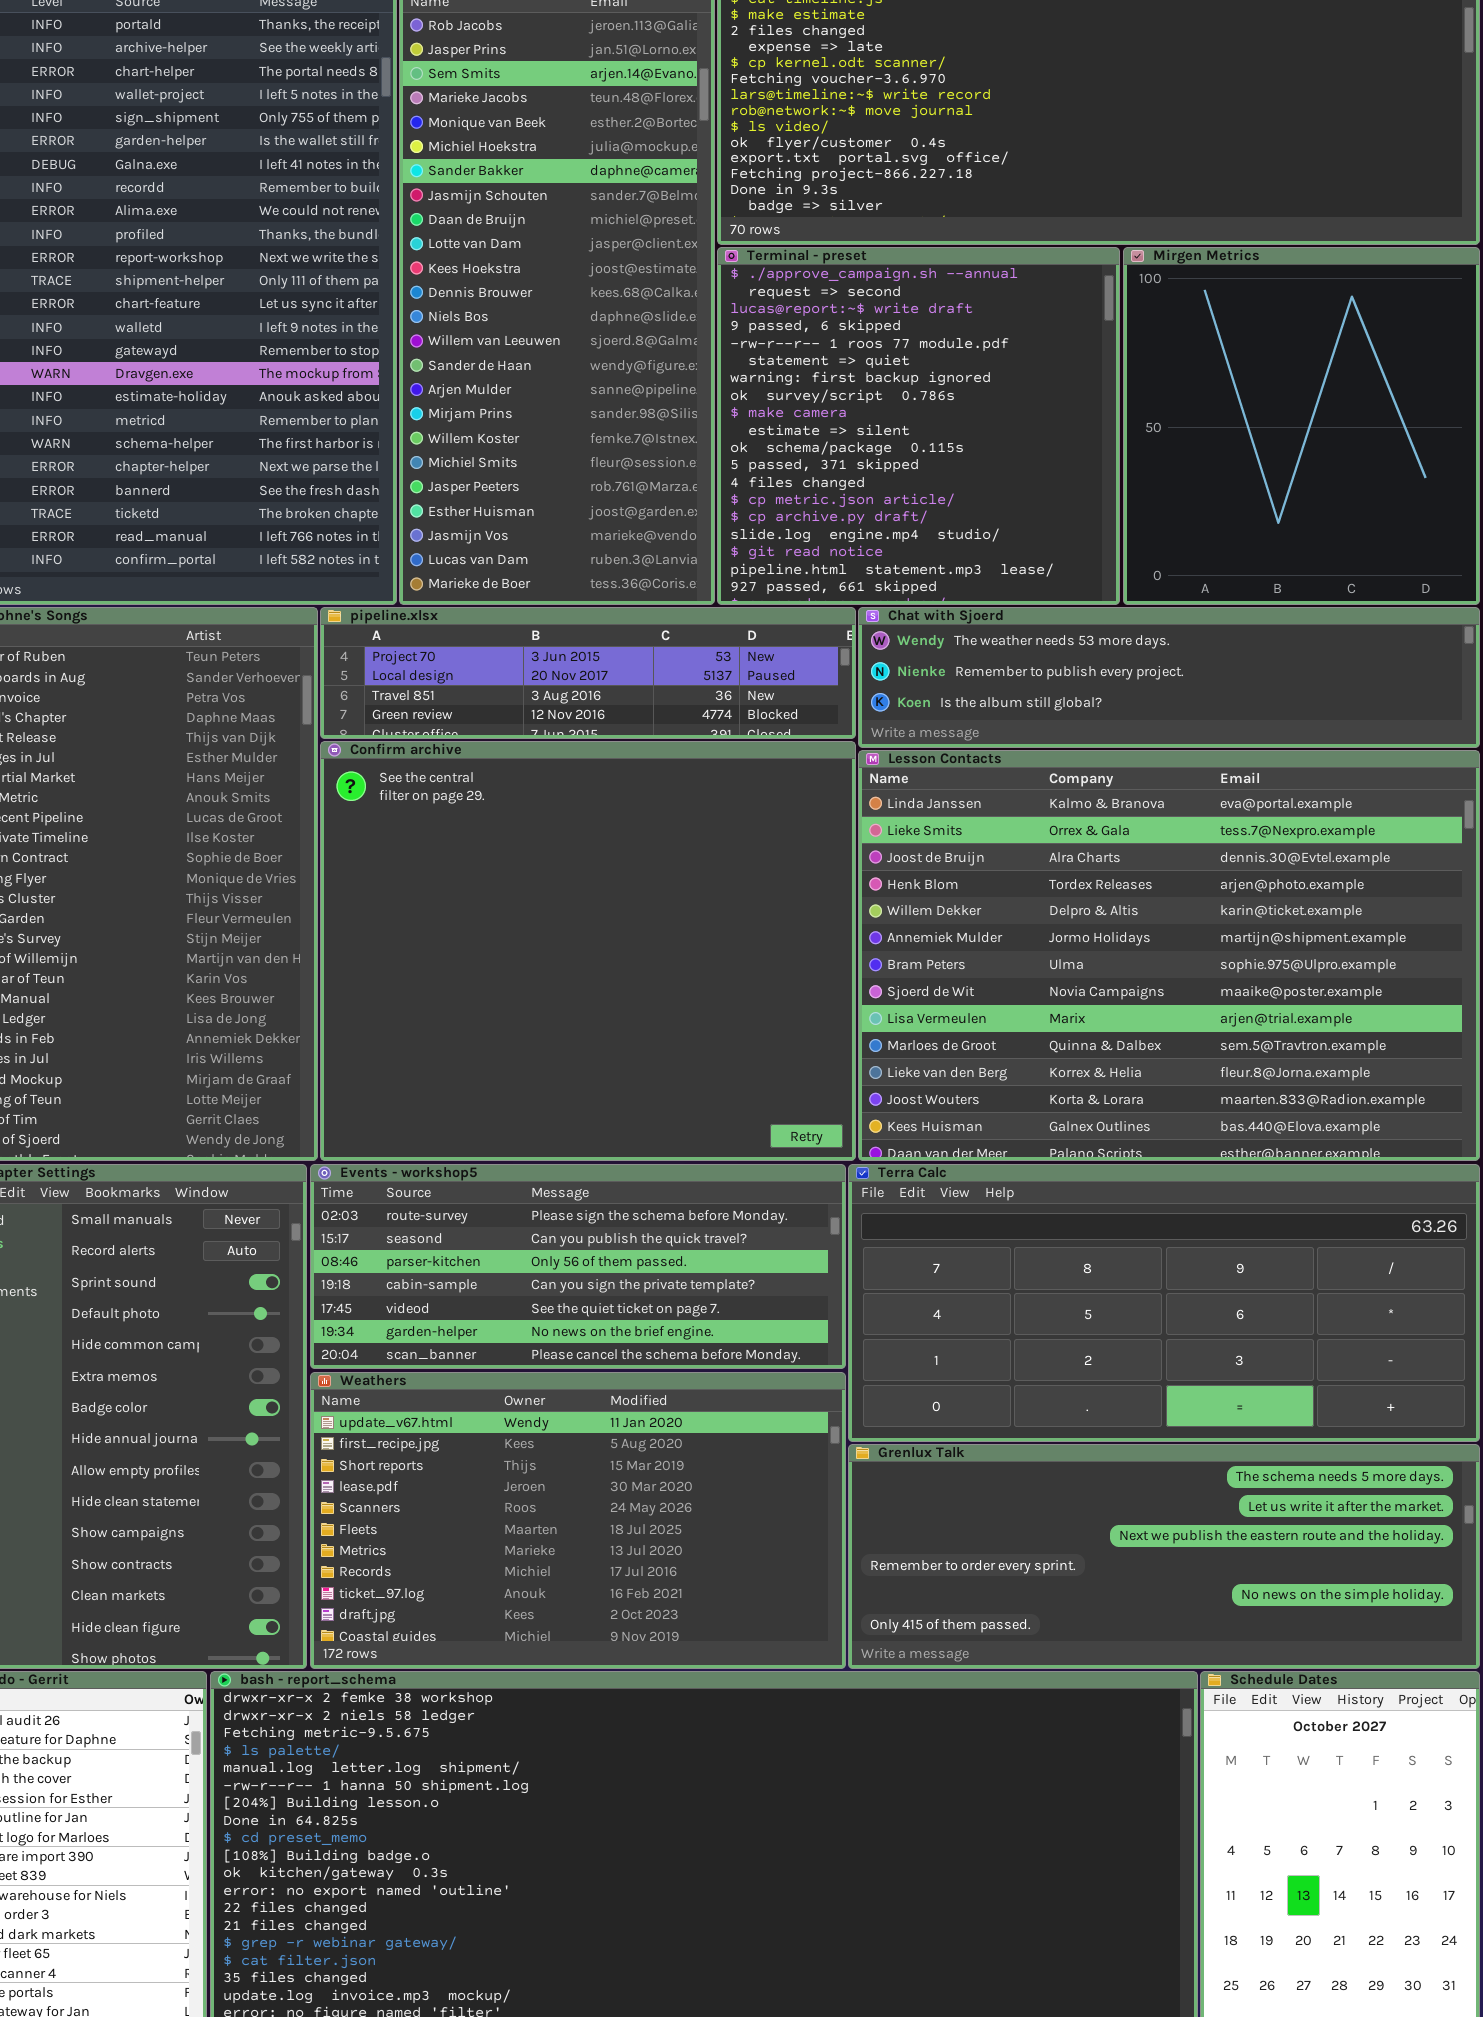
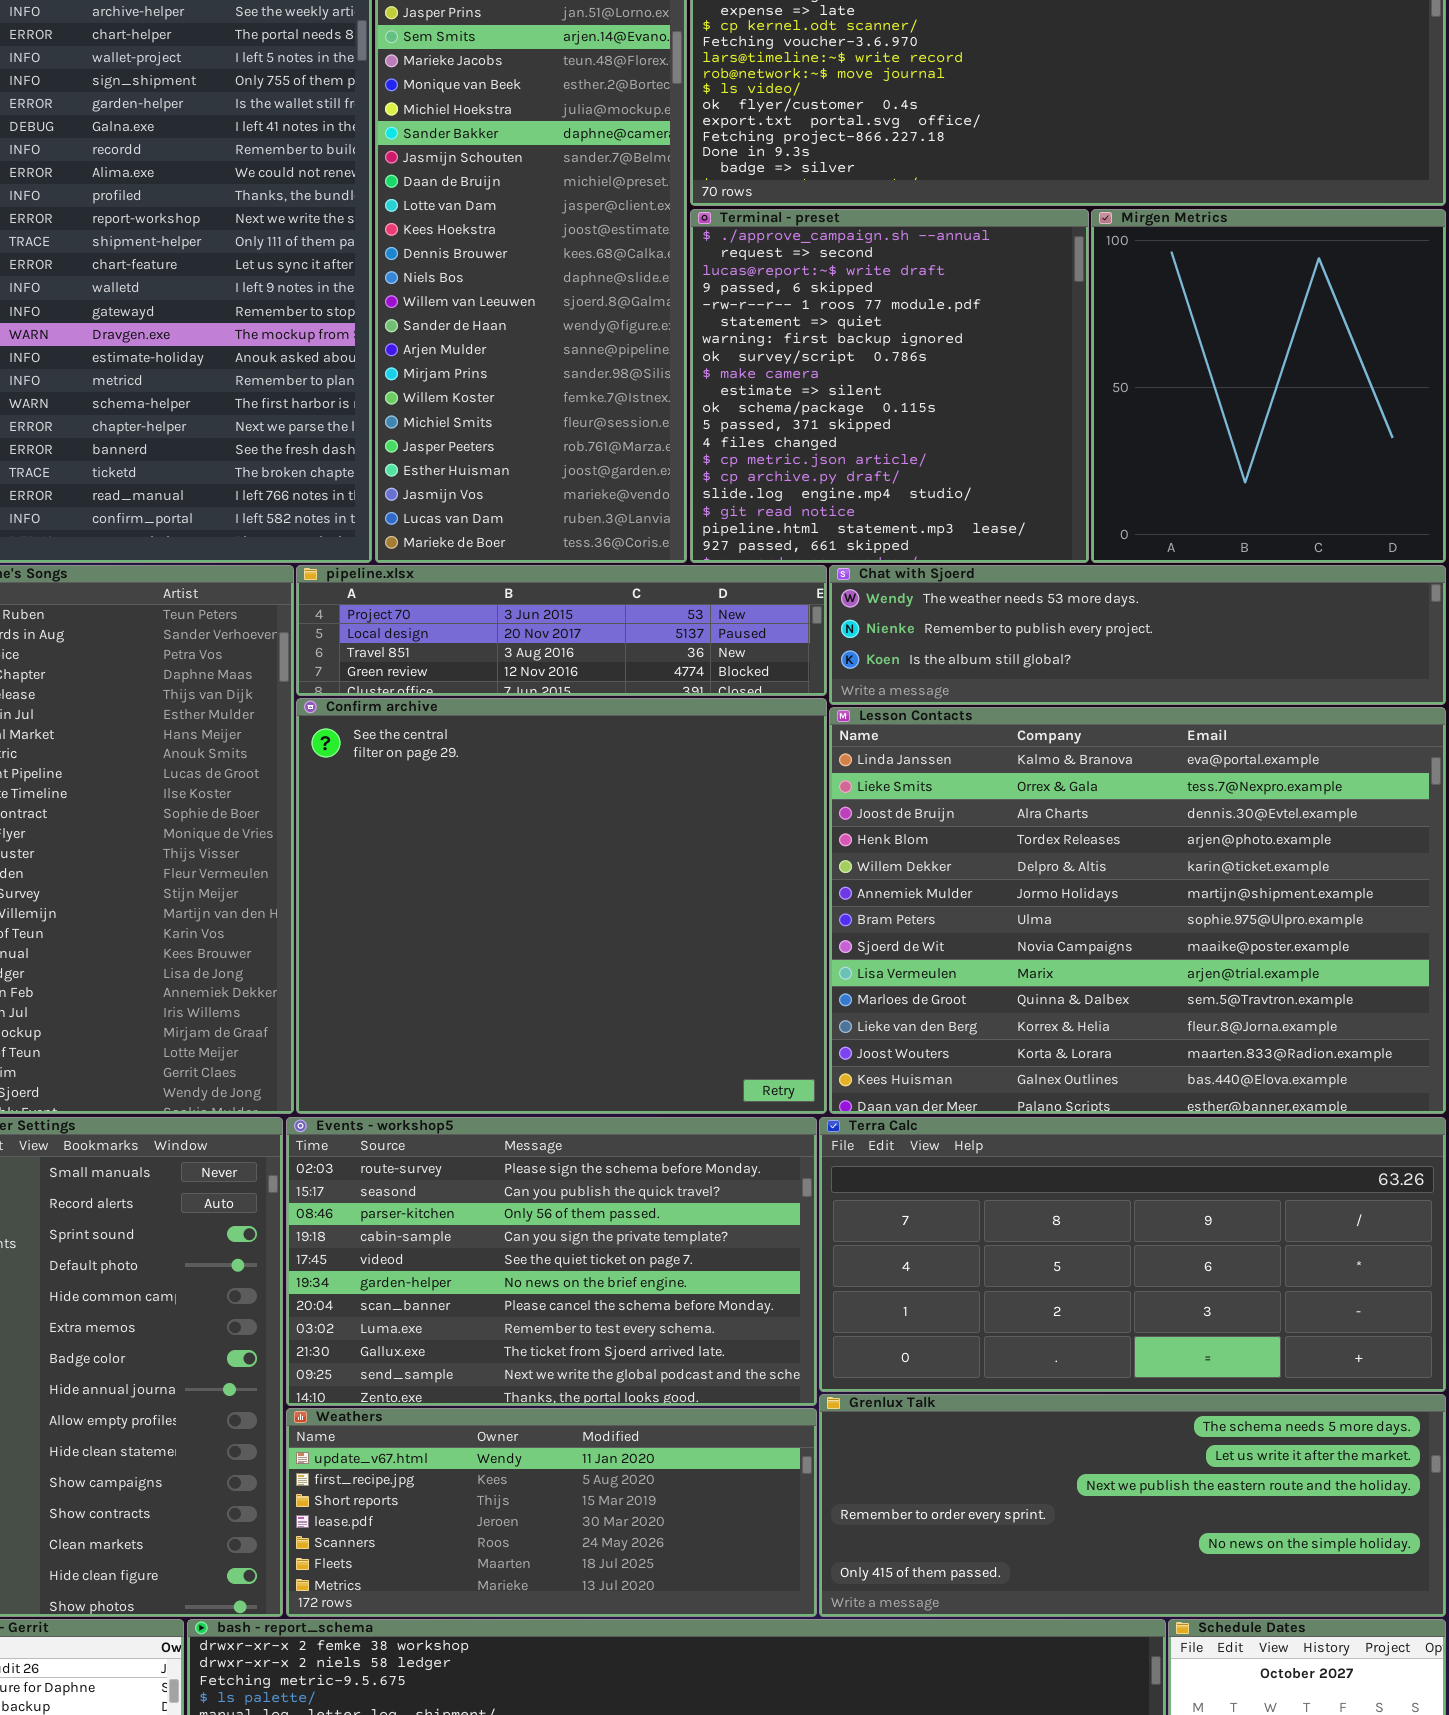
Events - workshop5: [310,1164,846,1369] -> [286,1117,817,1406], resized
Weathers: [310,1372,846,1669] -> [286,1408,817,1617], resized

